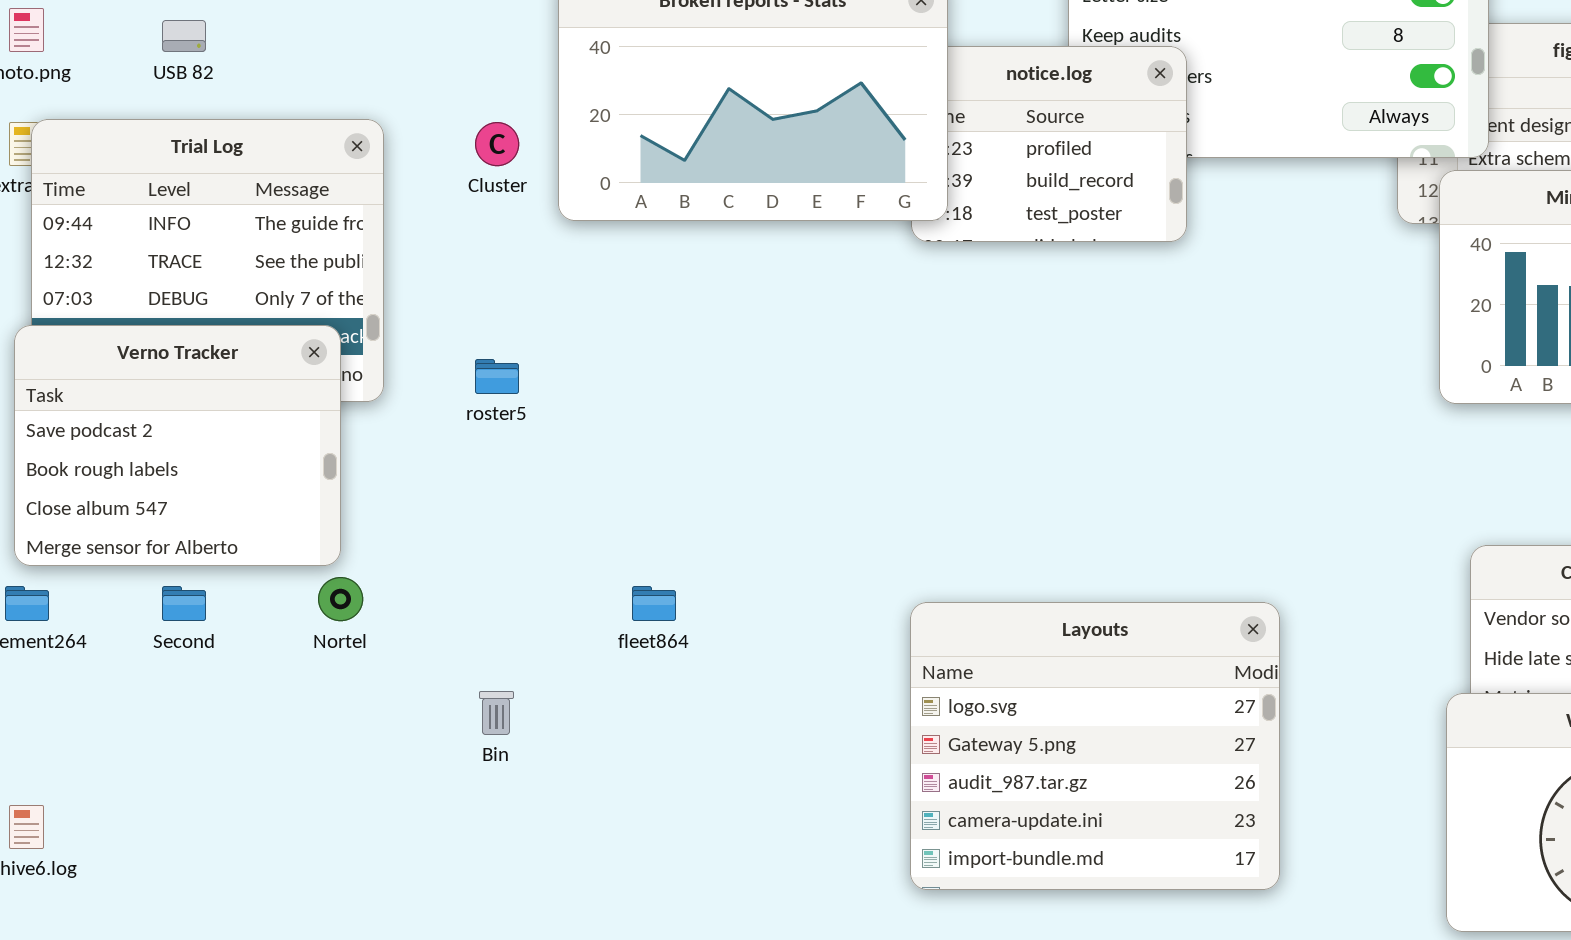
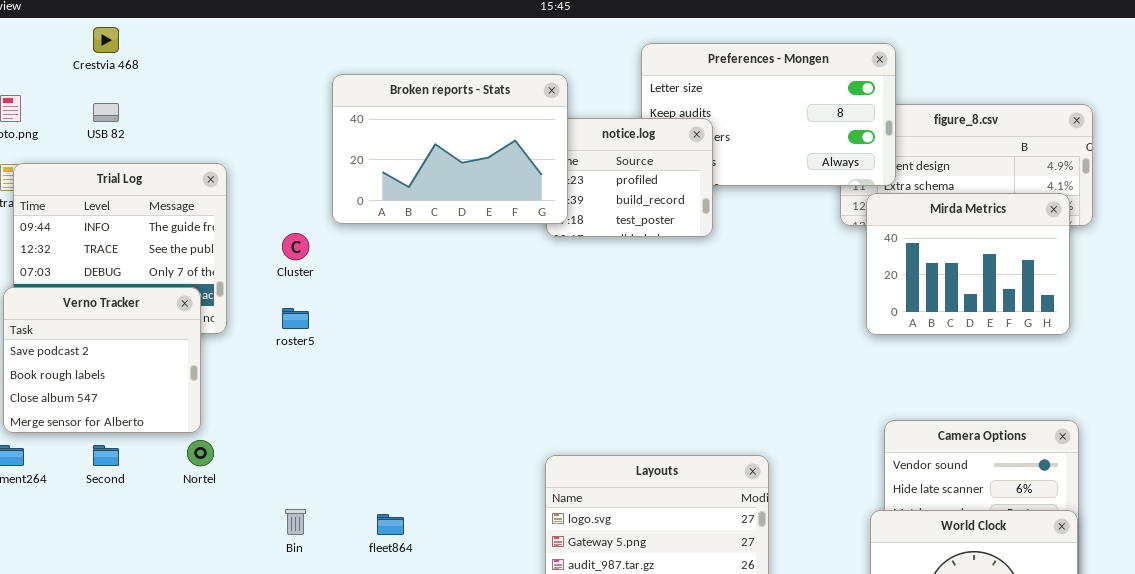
Cluster: [475,122,519,166] -> [282,233,309,260], moved
fleet864: [632,586,676,621] -> [377,514,404,535], moved

